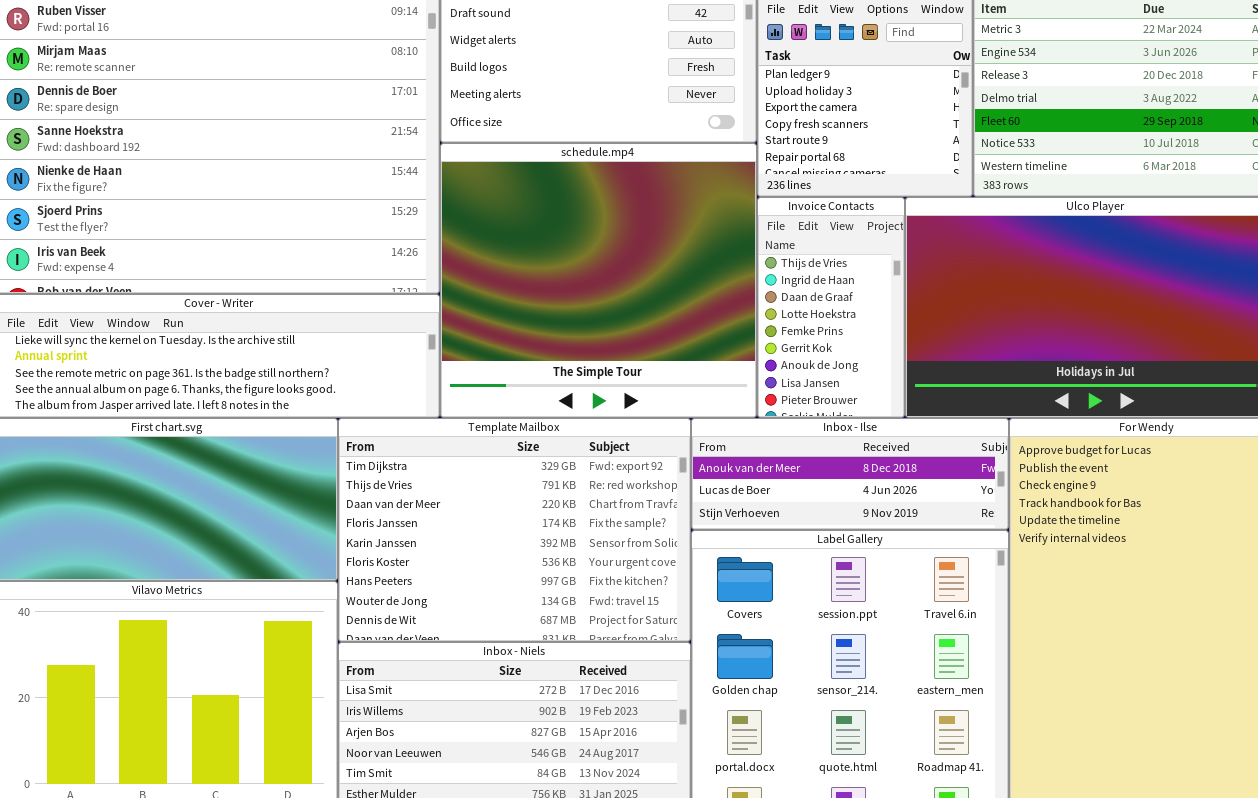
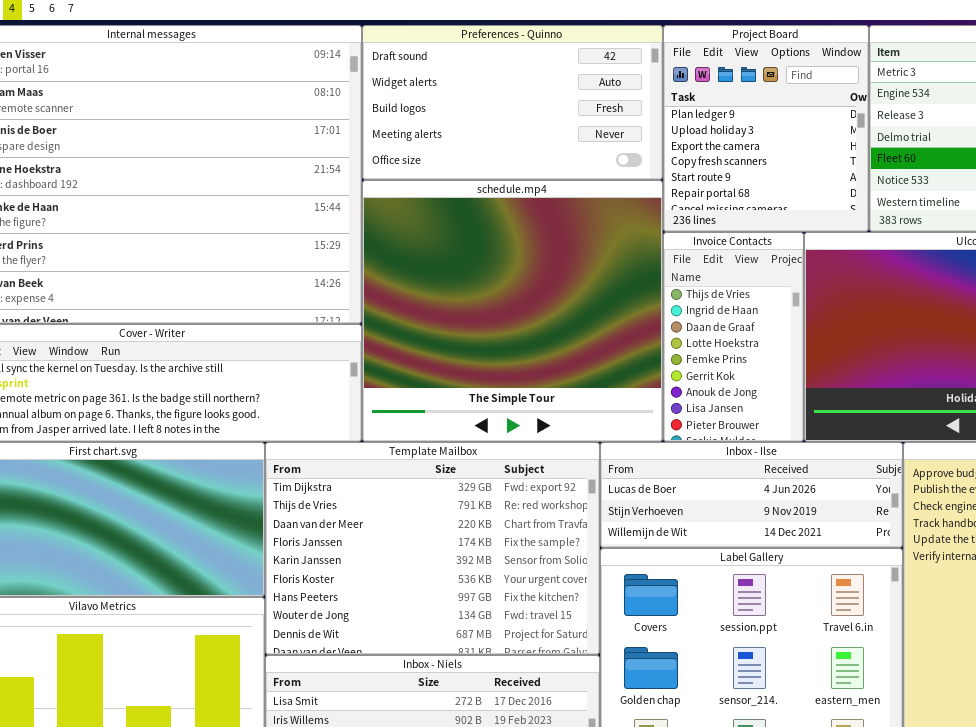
Inbox - Ilse: [691,418,1009,530] -> [600,442,903,548], scrolled down 1 row

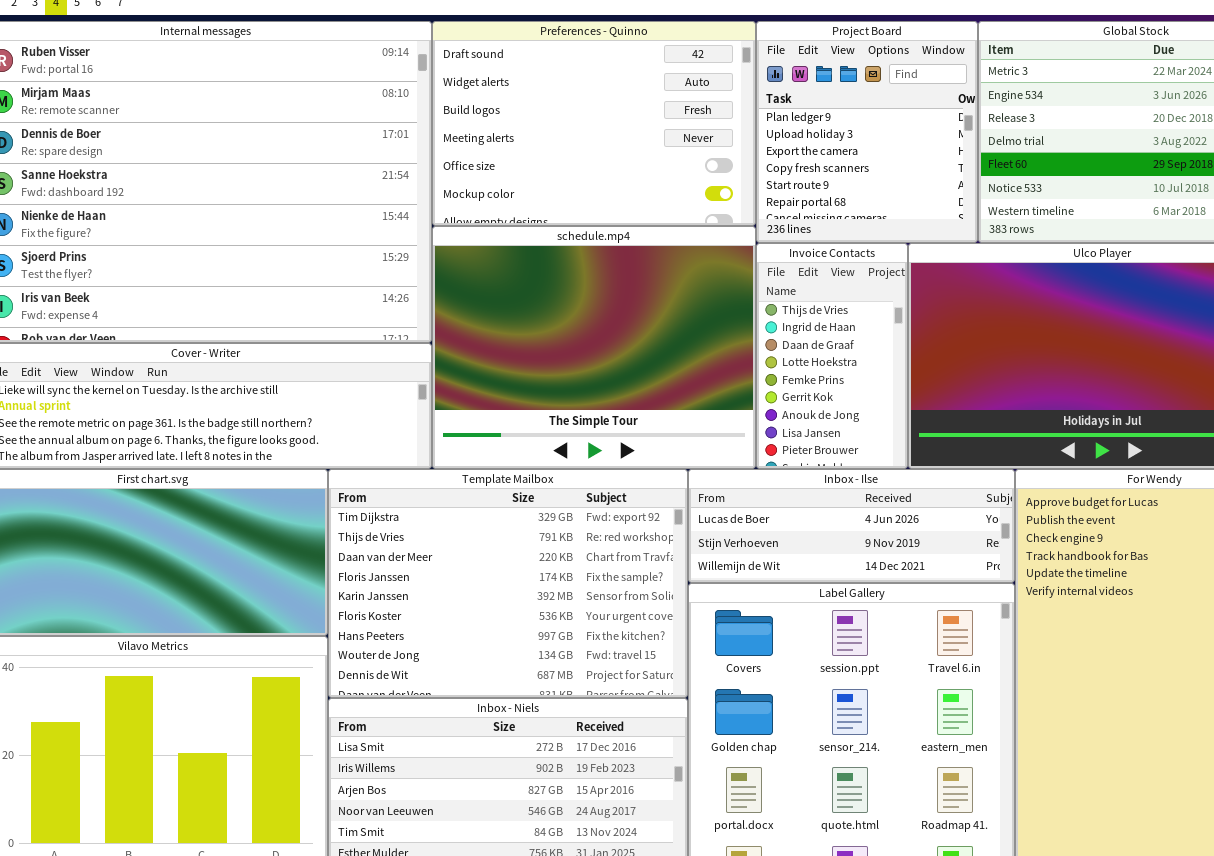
Preferences - Quinno: [362,25,663,180] -> [432,21,756,226], resized
schedule.mp4: [362,180,663,442] -> [432,226,756,469], resized

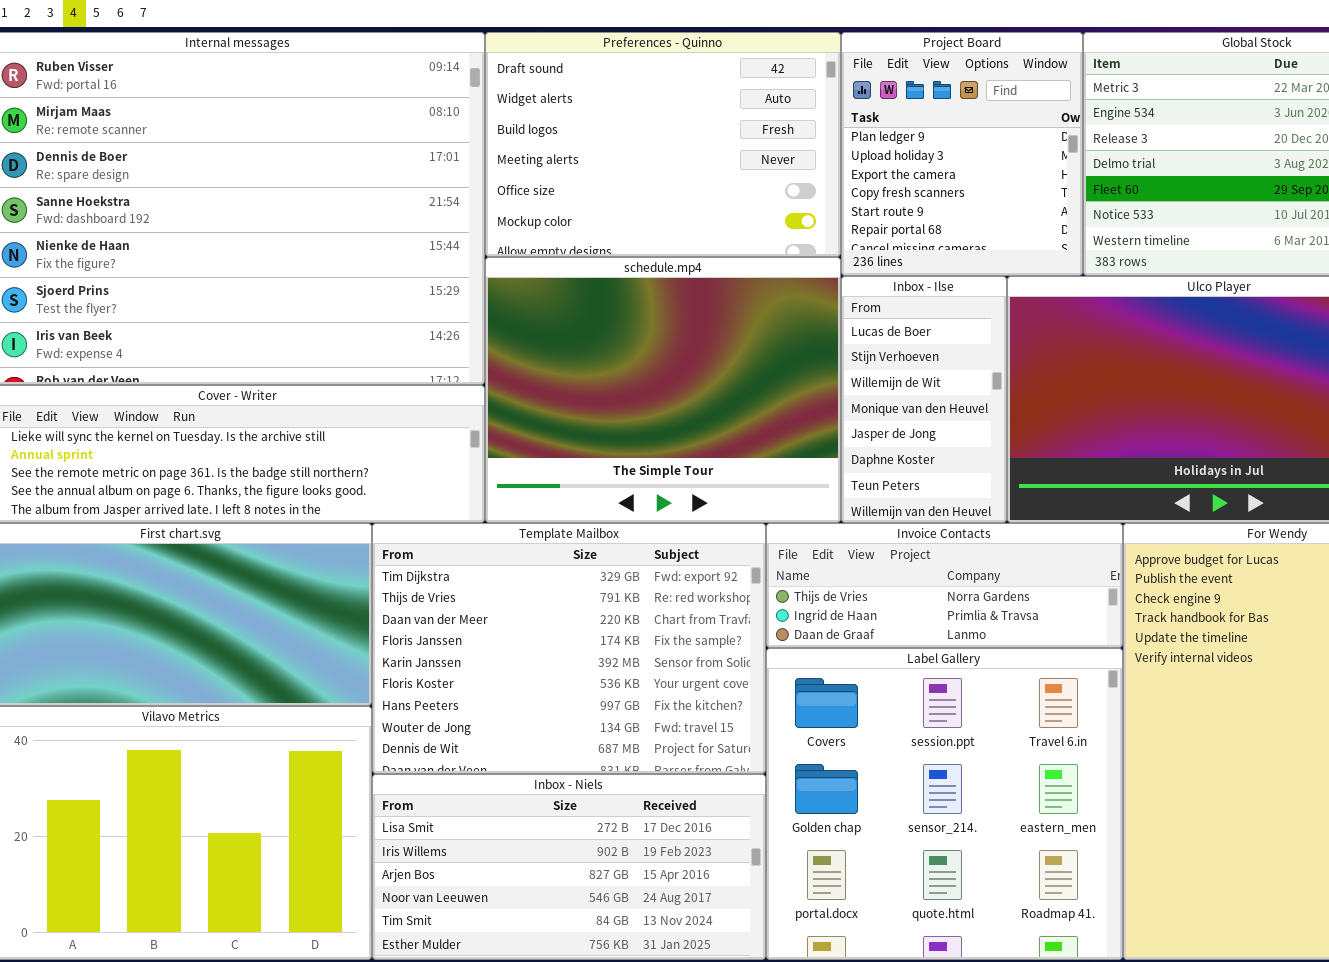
Invoice Contacts: [756,243,908,469] -> [766,523,1123,648], moved, resized
Inbox - Ilse: [688,469,1015,583] -> [841,276,1007,523], moved, resized

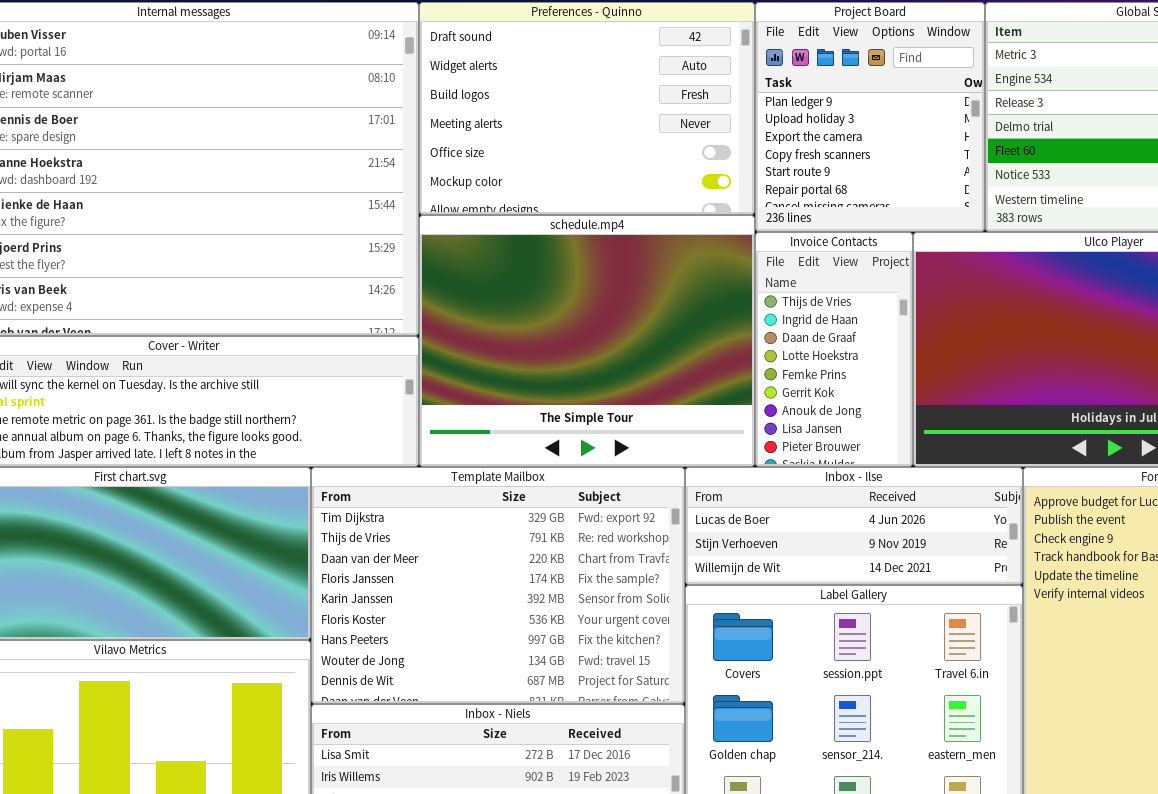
Inbox - Ilse: [841,276,1007,523] -> [685,467,1023,585], moved, resized
Invoice Contacts: [766,523,1123,648] -> [755,232,913,467], moved, resized

